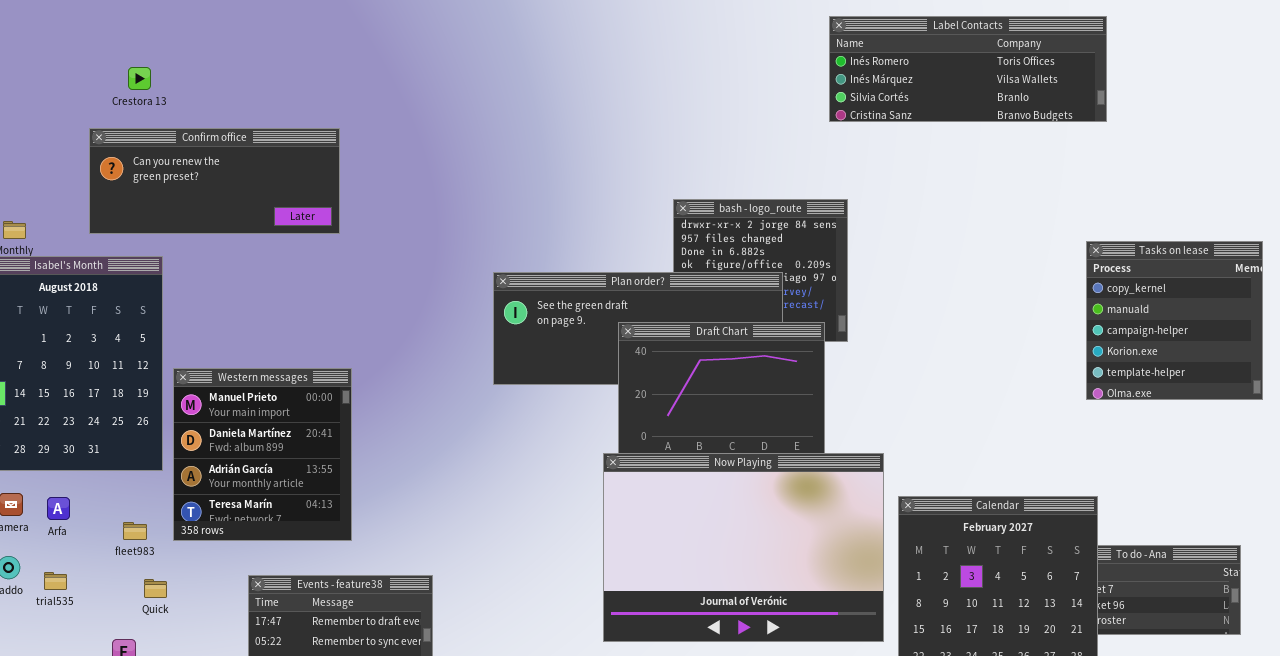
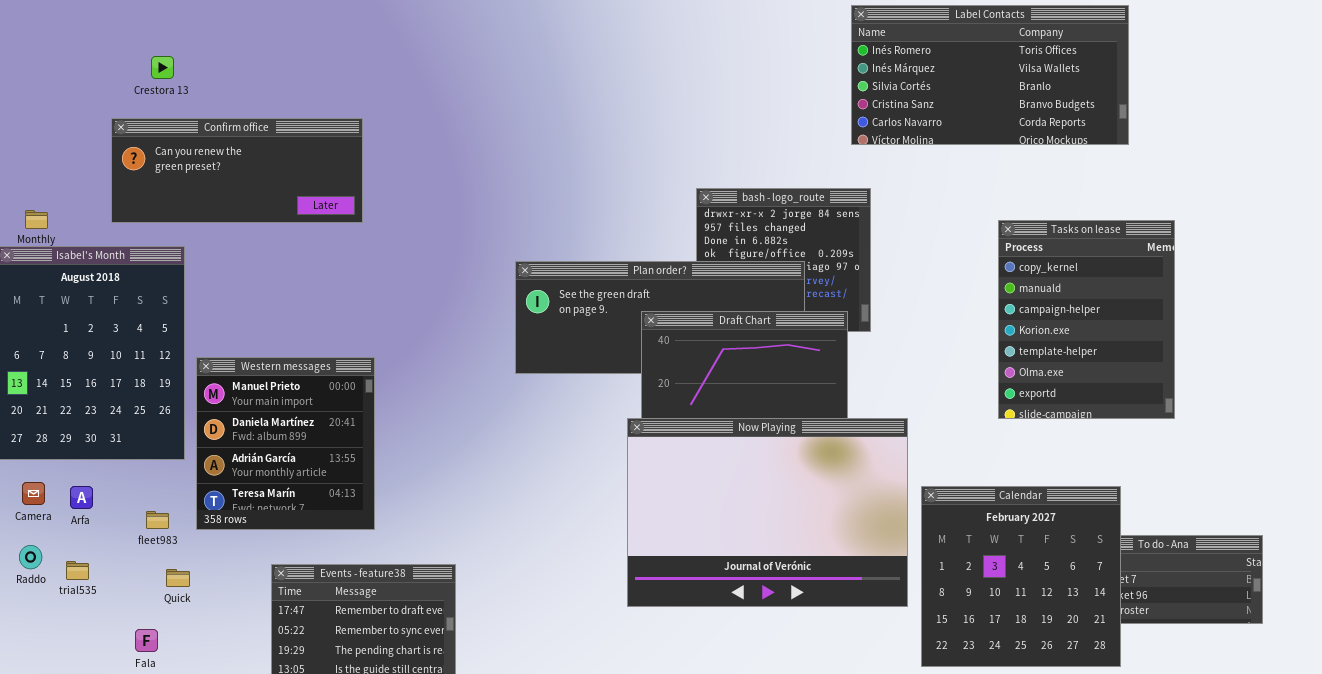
Label Contacts: [829,16,1107,122] -> [851,5,1129,145], resized
Tasks on lease: [1086,241,1263,400] -> [998,220,1175,419], moved, resized
Now Playing: [603,453,884,642] -> [627,418,908,607], moved

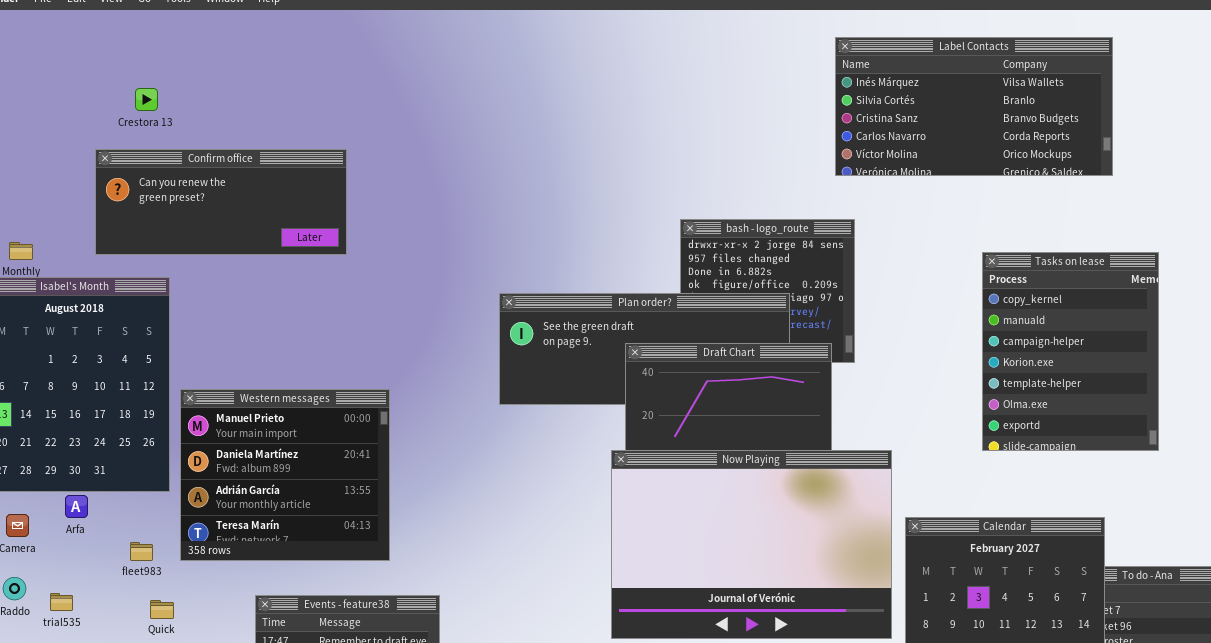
Label Contacts: [851,5,1129,145] -> [835,37,1113,176], scrolled down 1 row
Western messages: [196,357,375,530] -> [180,389,390,561], resized
Arfa: [70,486,93,509] -> [65,495,88,518], moved

